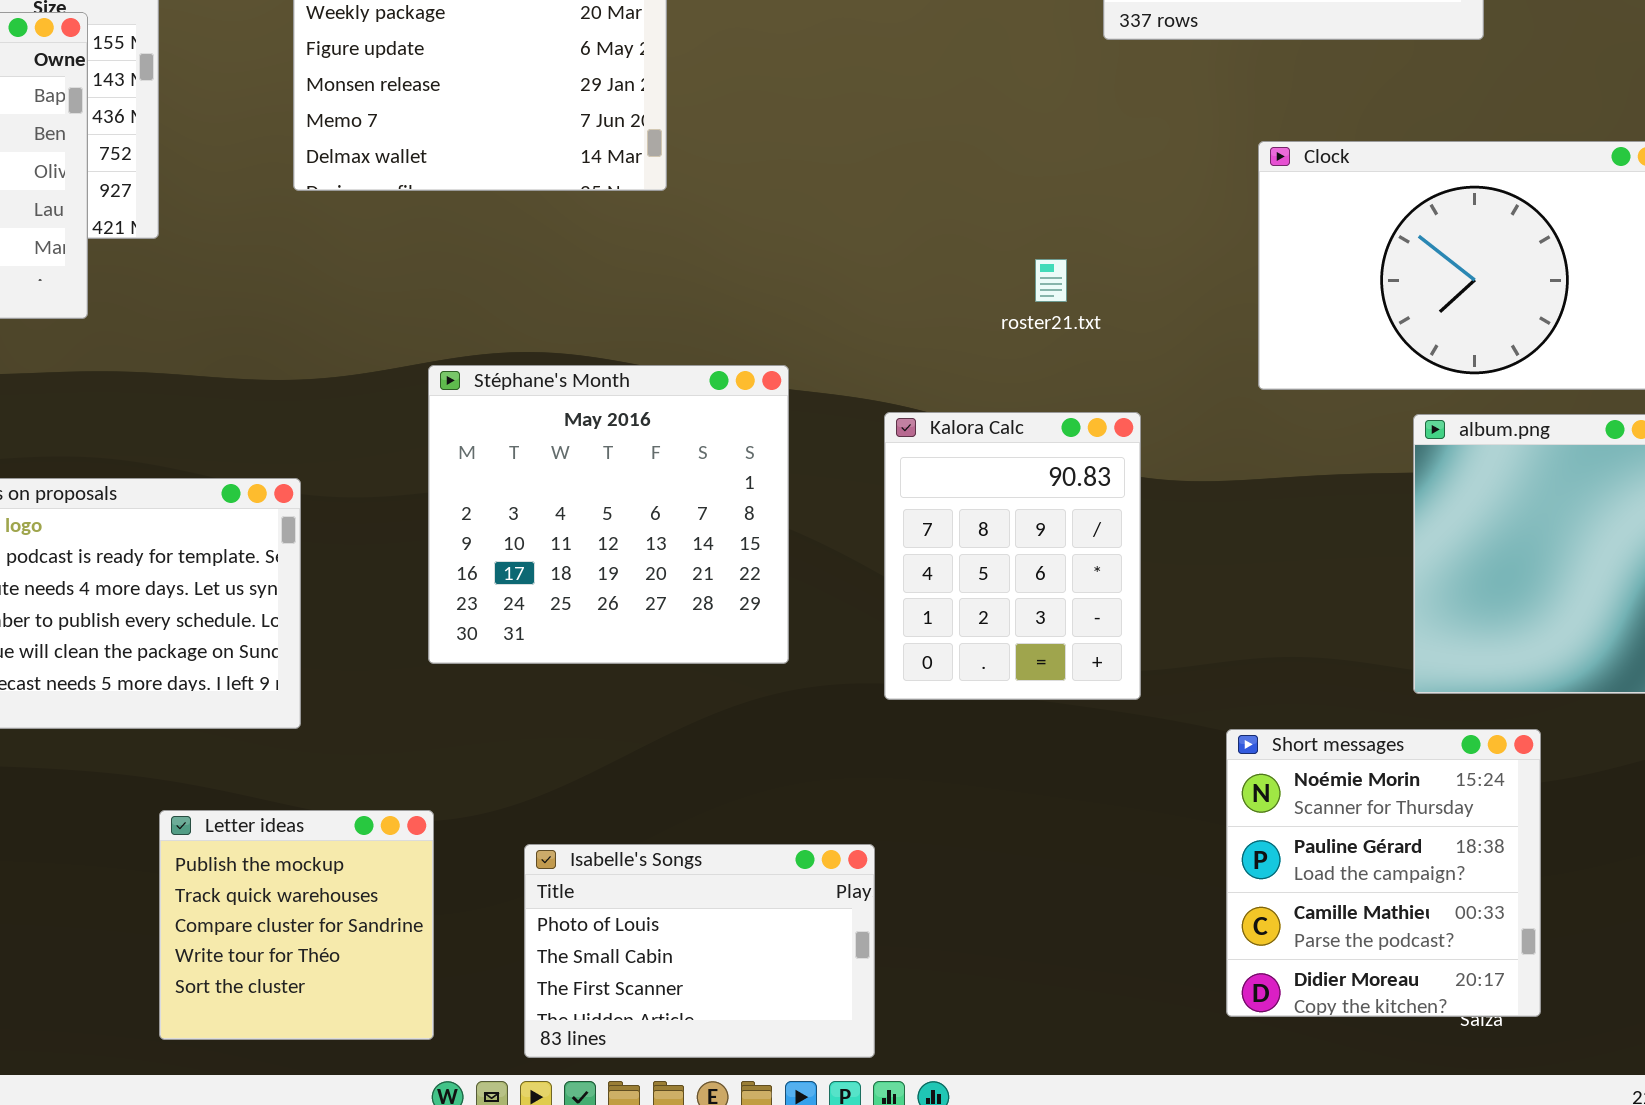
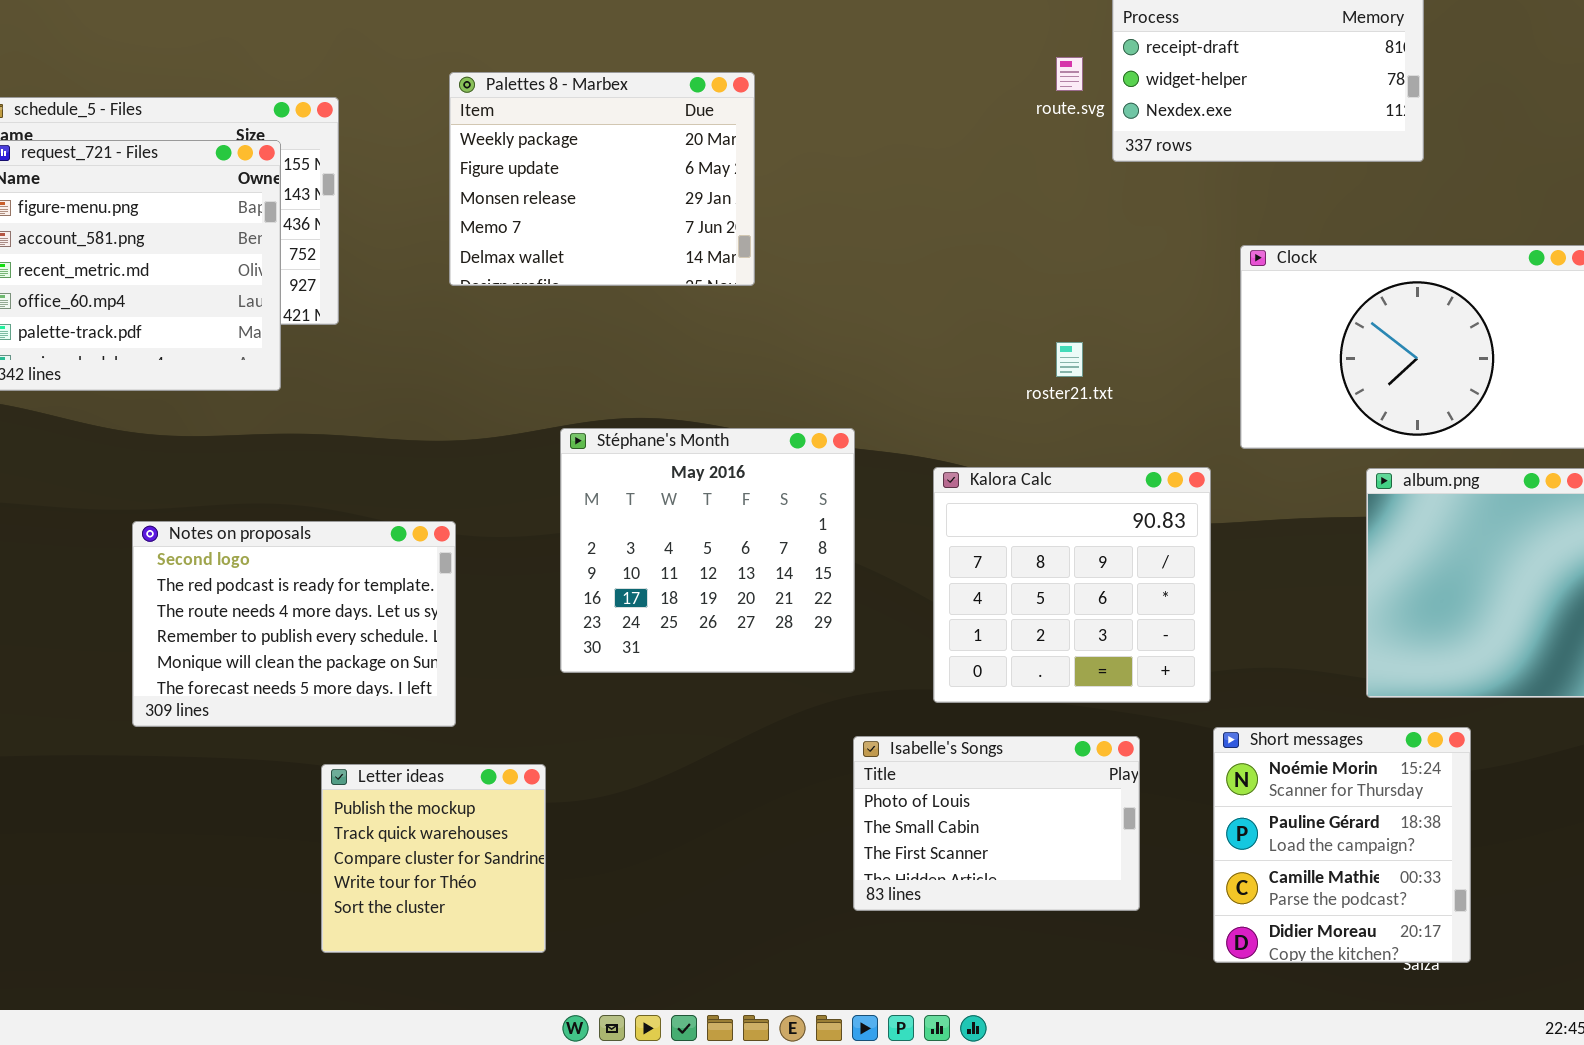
Kalora Calc: [884,412,1141,700] -> [933,467,1211,703], resized
Letter ideas: [159,810,434,1040] -> [321,764,546,953], moved
Isabelle's Songs: [524,844,875,1058] -> [853,736,1140,911], moved

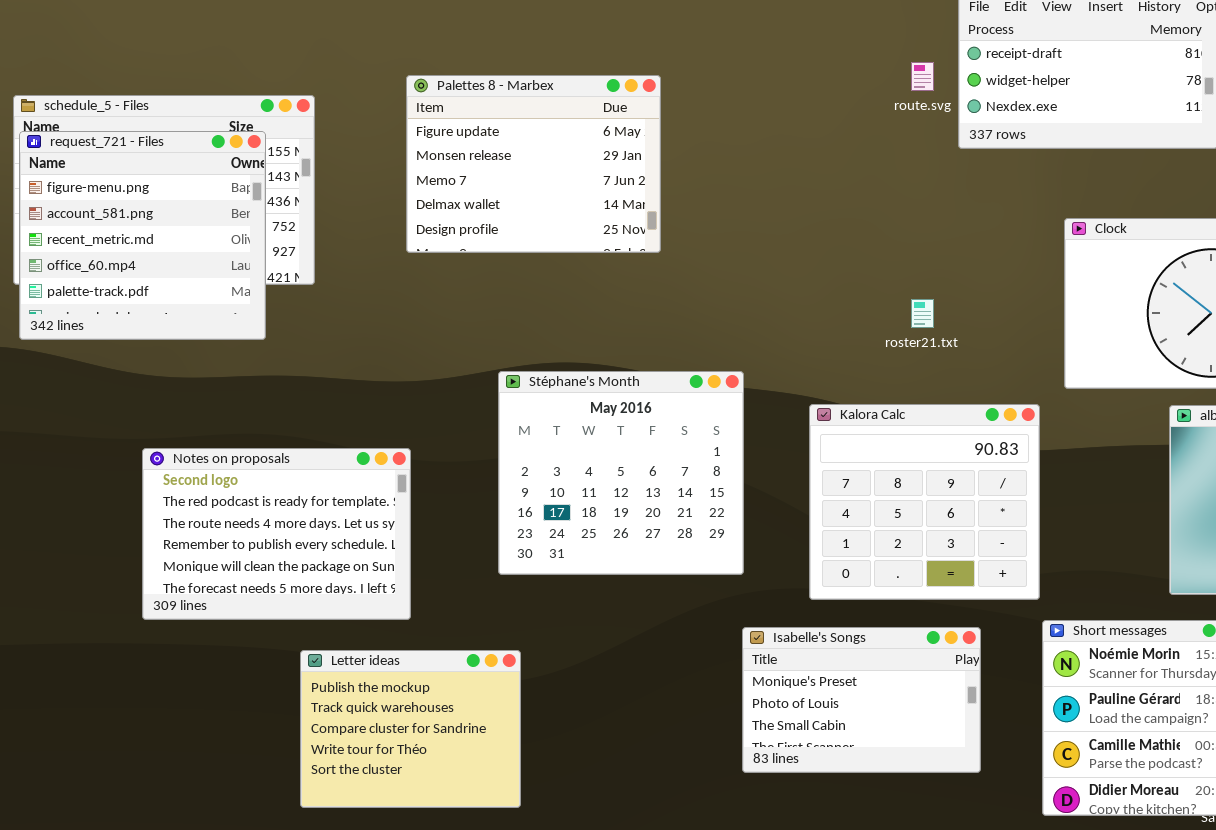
Palettes 8 - Marbex: [449,72,755,286] -> [406,75,661,253], scrolled down 1 row
Isabelle's Songs: [853,736,1140,911] -> [742,627,981,773], scrolled up 1 row
Letter ideas: [321,764,546,953] -> [300,650,521,808], resized

